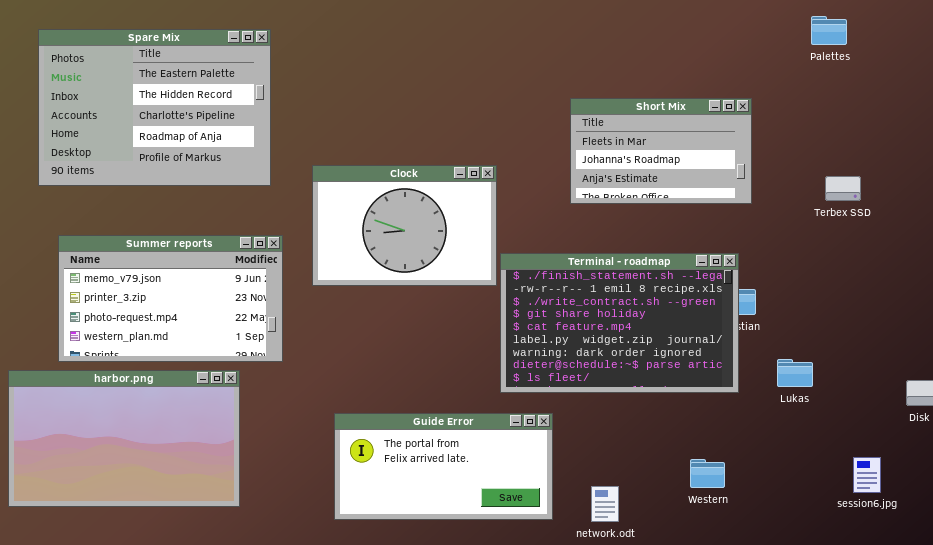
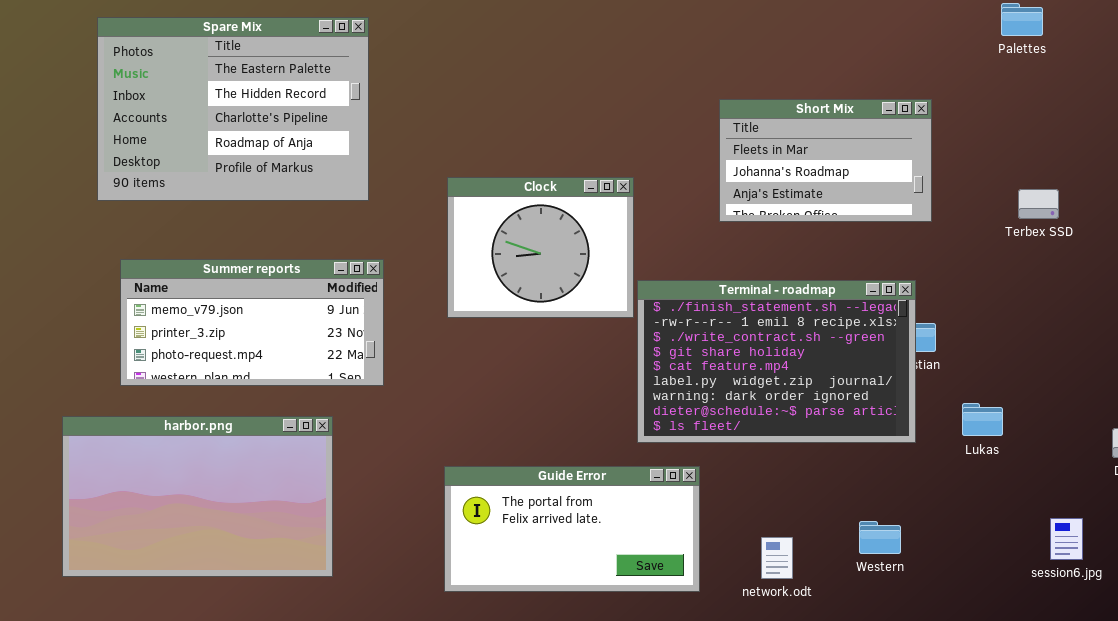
Clock: [312,165,497,286] -> [447,177,634,318], resized
Summer reports: [58,235,283,362] -> [120,259,384,386], resized
network.odt: [591,486,619,522] -> [761,537,793,579], moved

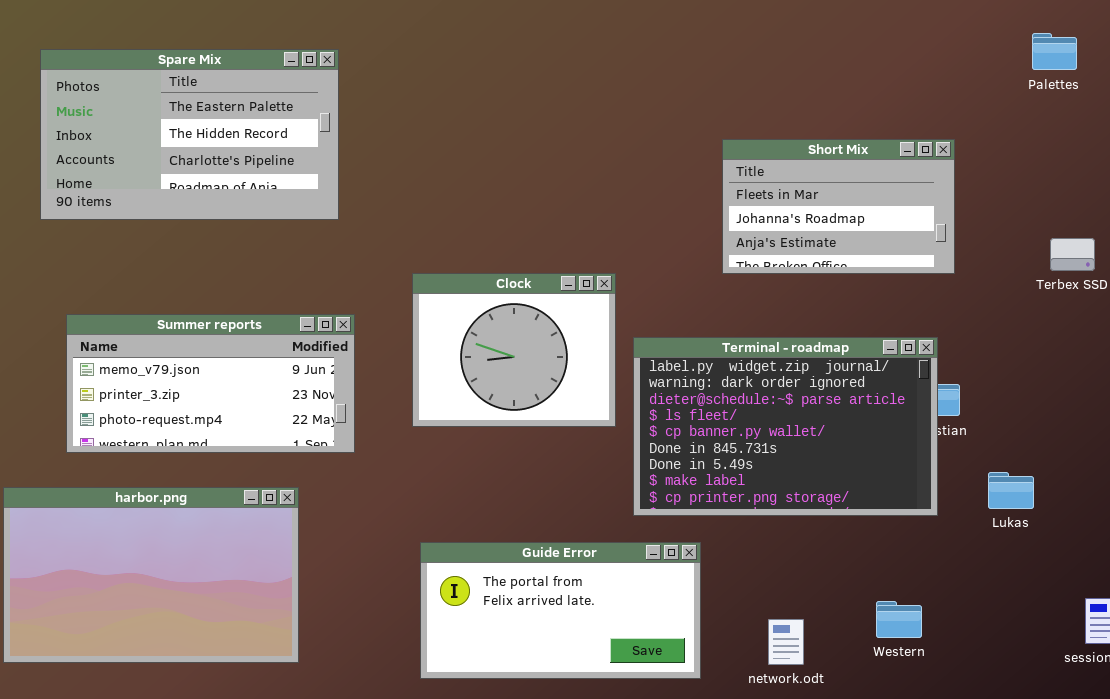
Spare Mix: [97,17,369,201] -> [40,49,339,220], resized
Clock: [447,177,634,318] -> [412,273,616,427], moved
Terminal - roadmap: [637,280,916,443] -> [633,337,938,516], scrolled down 5 rows

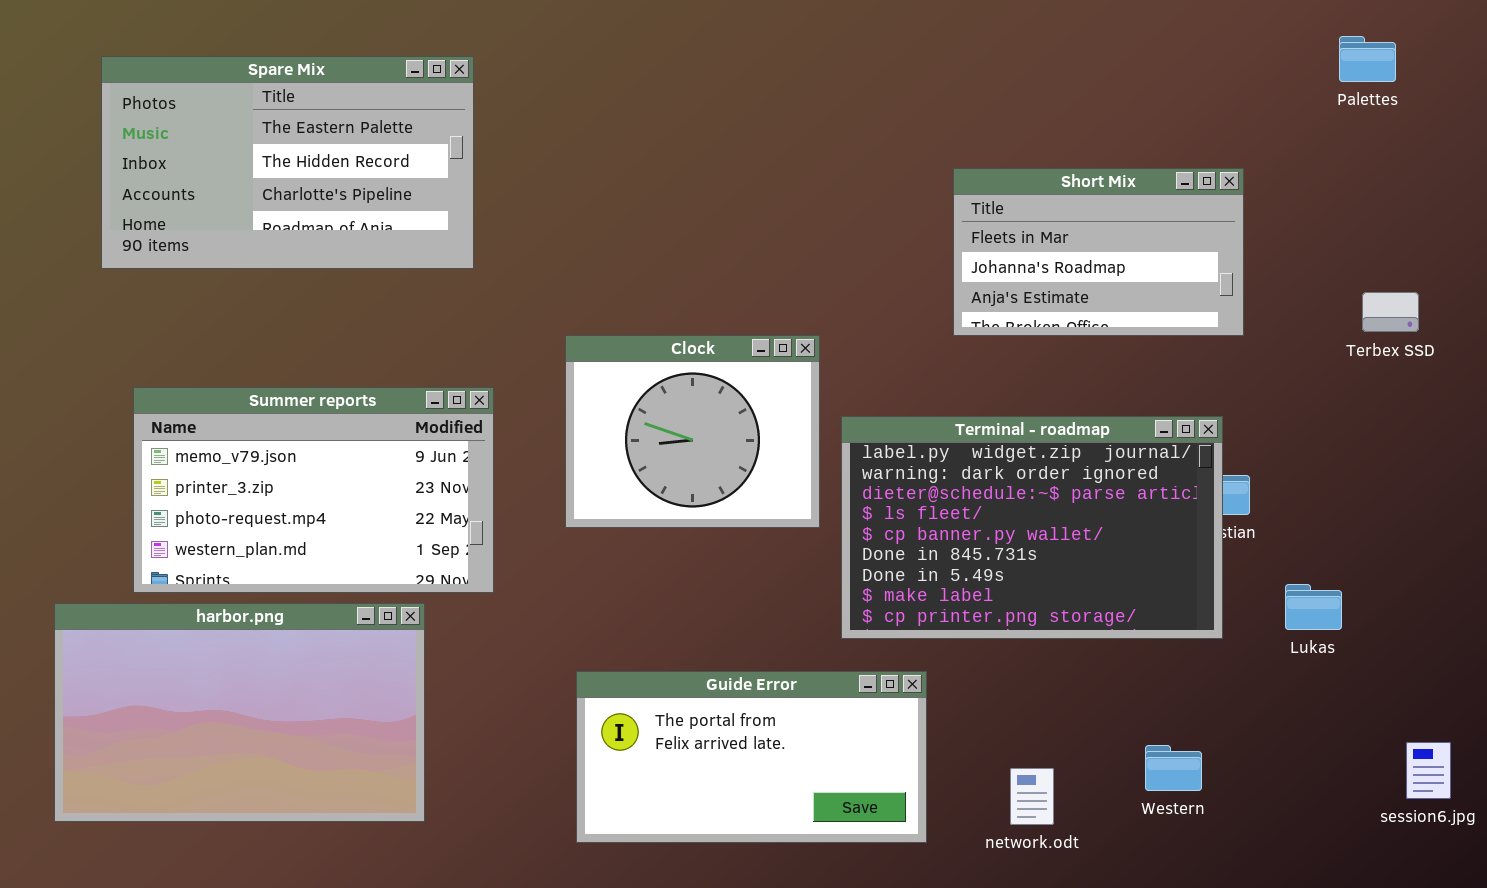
Summer reports: [66,314,355,453] -> [133,387,494,593], resized

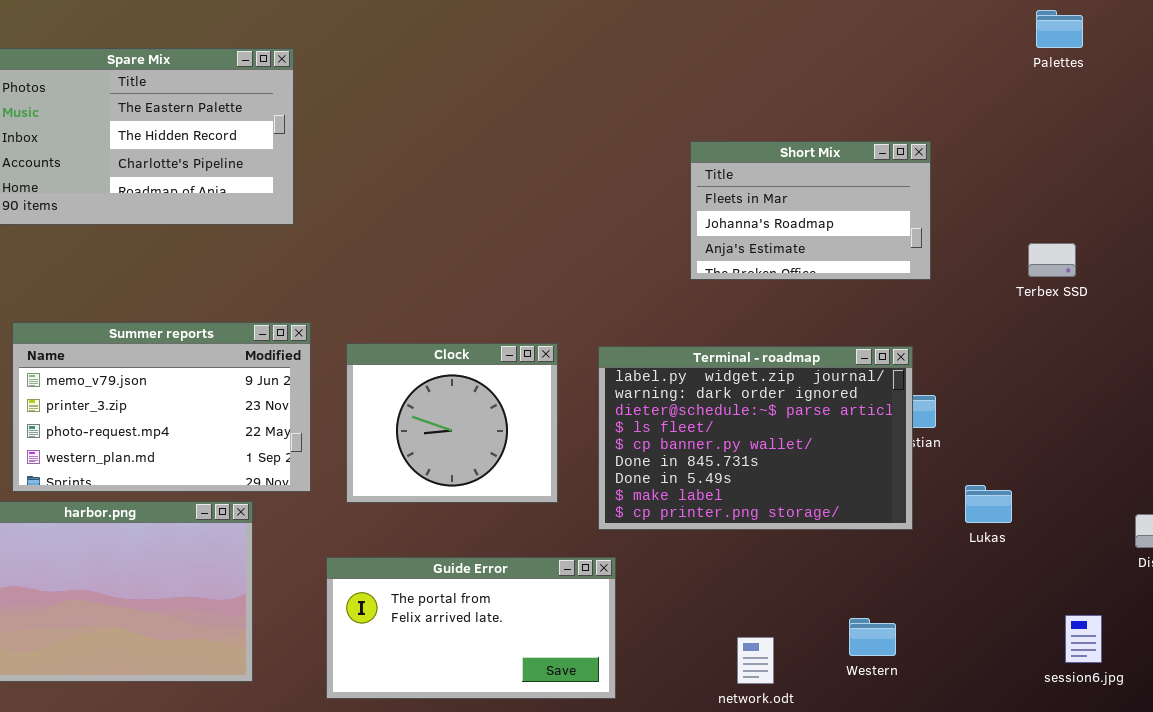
Palettes: [1339,36,1396,82] -> [1036,10,1083,48], moved
Clock: [565,335,820,528] -> [346,343,558,503], moved
Guide Error: [576,671,927,843] -> [326,557,616,699], moved

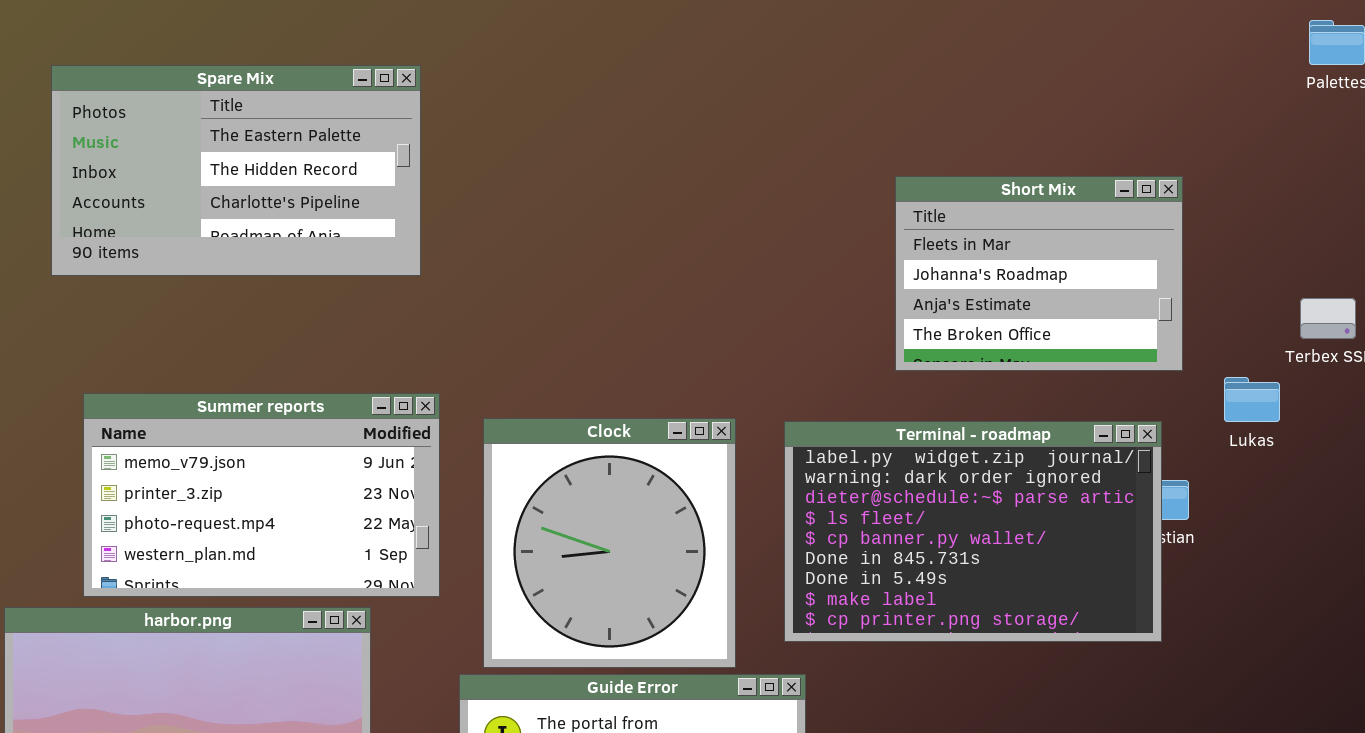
Short Mix: [690,141,931,280] -> [895,176,1183,371], resized
Clock: [346,343,558,503] -> [483,418,736,668], resized
Lukas: [965,485,1012,523] -> [1224,377,1280,422], moved

